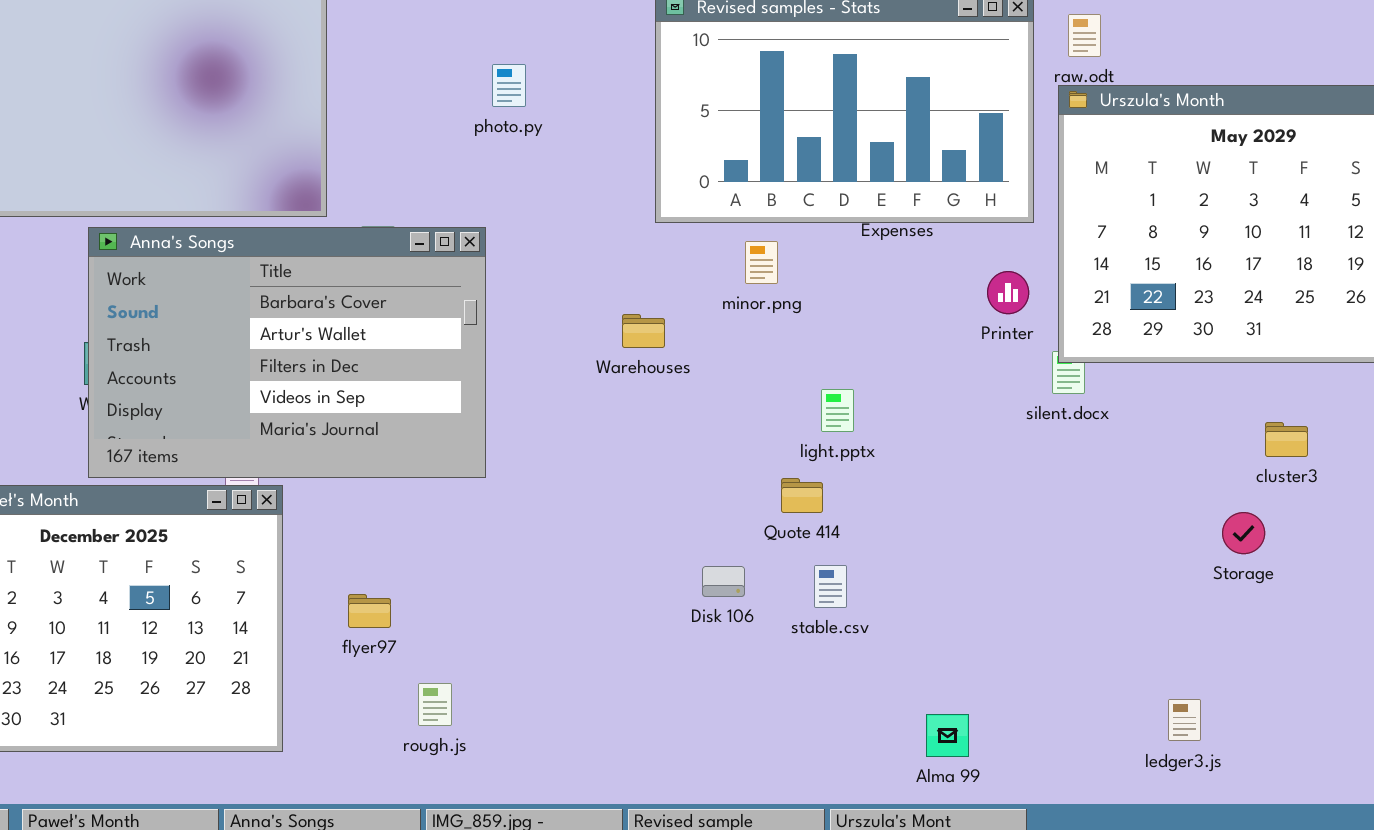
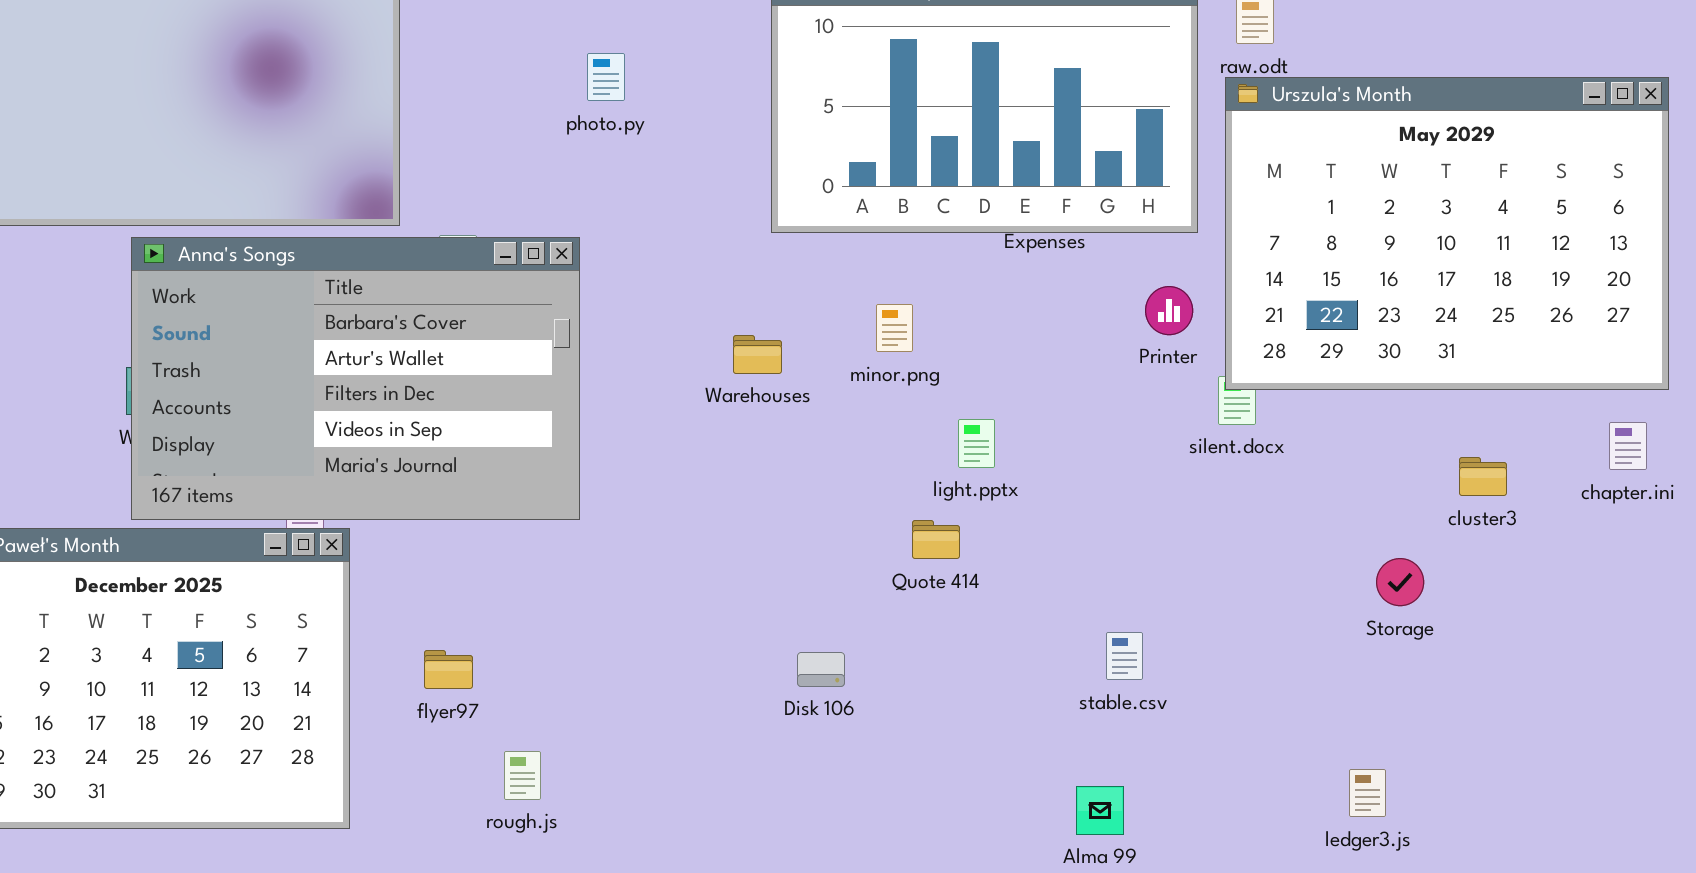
minor.png: [745,241,778,284] -> [876,304,913,352], moved
Storage: [1222,512,1265,554] -> [1376,558,1424,606], moved
stable.csv: [814,565,847,608] -> [1106,632,1143,680], moved
Disk 106: [702,566,745,597] -> [797,652,845,687], moved

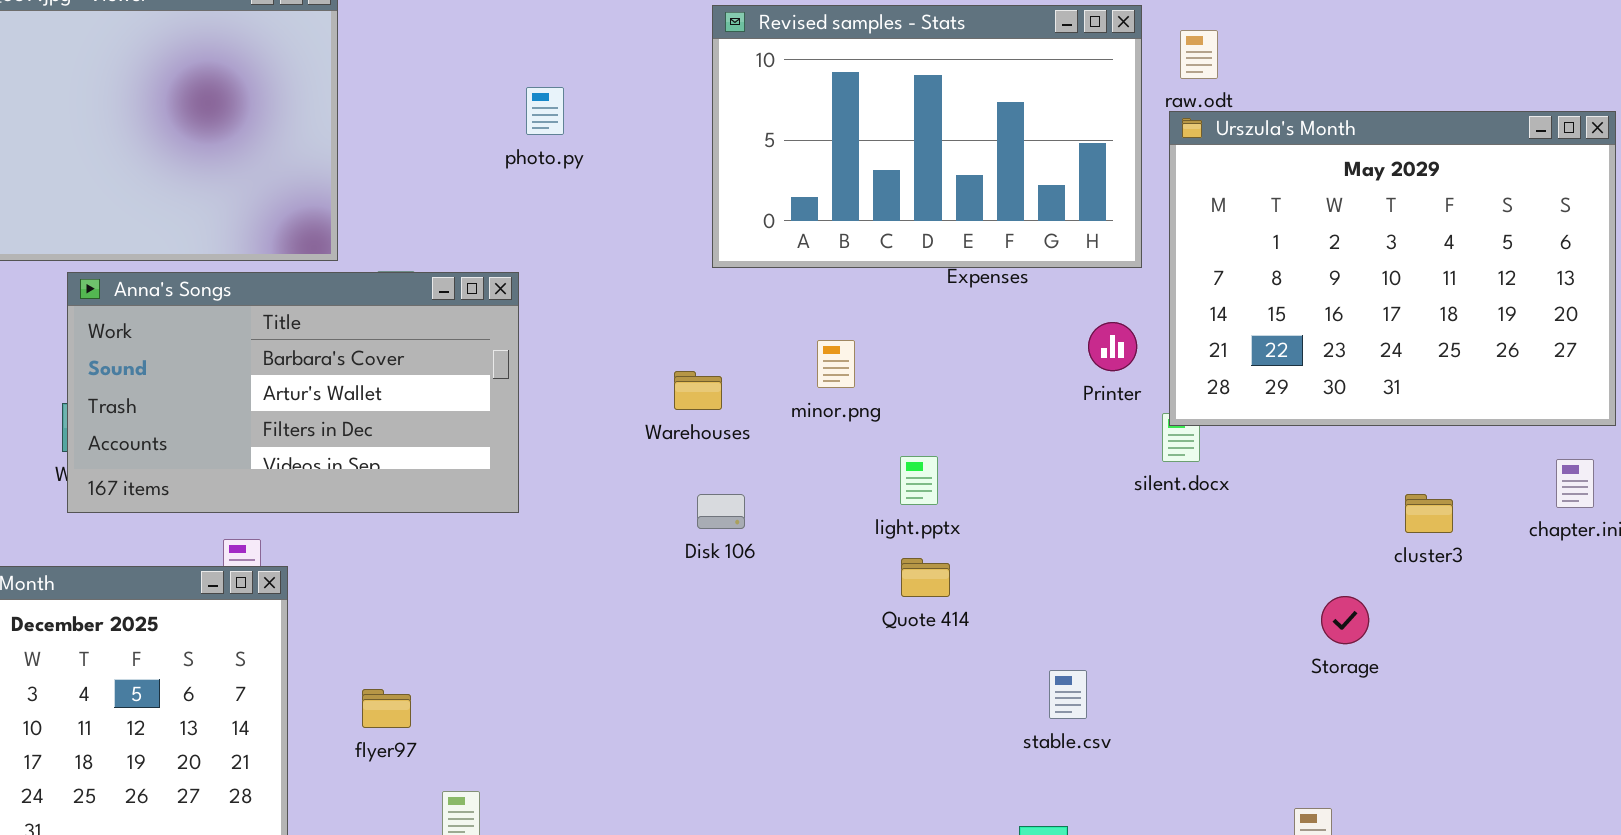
Anna's Songs: [131,237,580,520] -> [67,272,519,513], resized
Quote 414: [912,520,960,559] -> [901,558,950,597], moved
Disk 106: [797,652,845,687] -> [697,494,745,529], moved

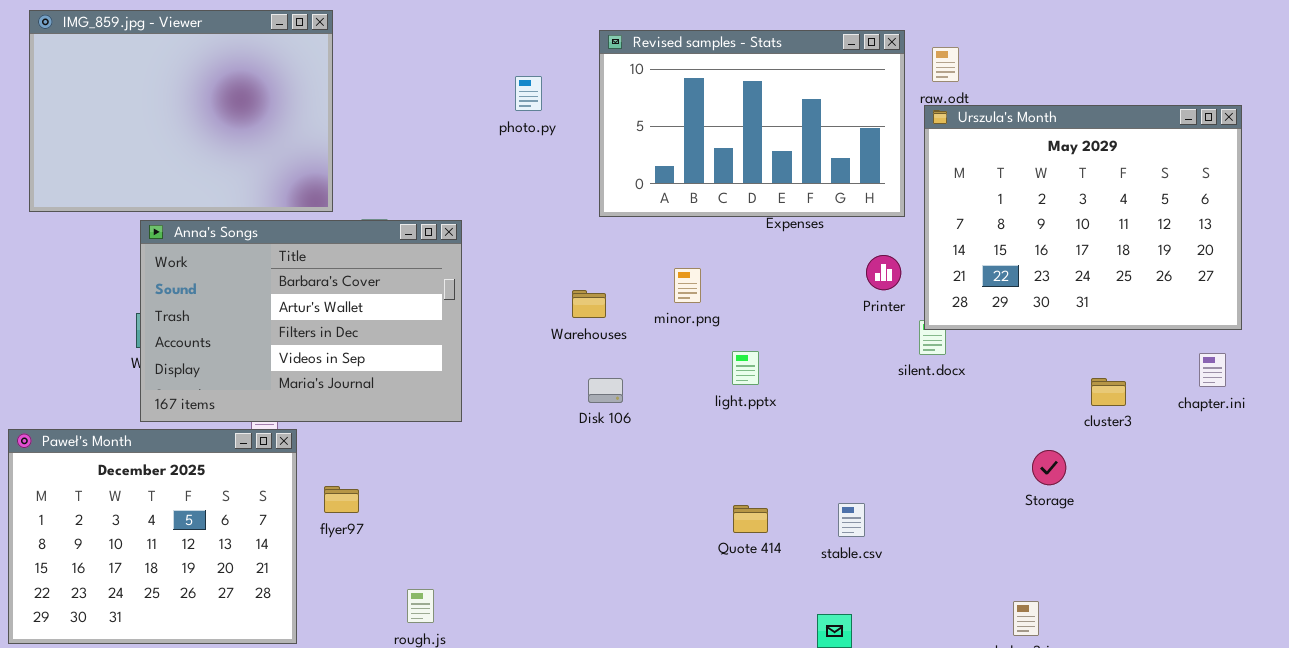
photo.py: [526,87,564,135] -> [515,76,542,111], moved
Anna's Songs: [67,272,519,513] -> [140,220,462,422], resized
Quote 414: [901,558,950,597] -> [733,505,768,533], moved
flyer97: [362,689,411,728] -> [324,486,359,513], moved

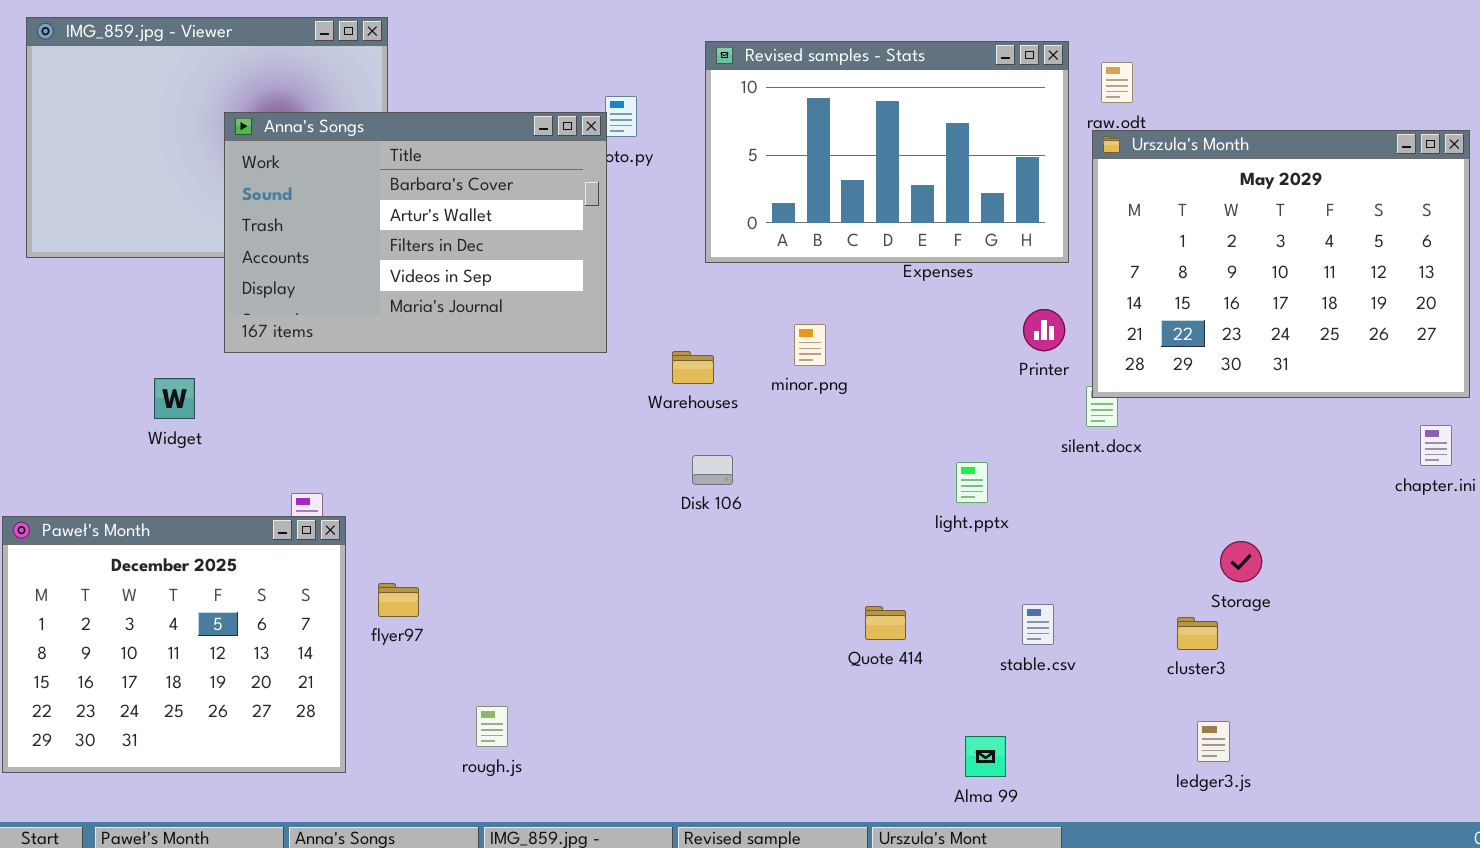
Anna's Songs: [140,220,462,422] -> [224,112,607,353], moved
light.pptx: [732,351,759,385] -> [956,462,988,503], moved
cluster3: [1091,378,1126,406] -> [1177,617,1218,650], moved
stable.csv: [838,503,865,537] -> [1022,604,1054,645], moved

